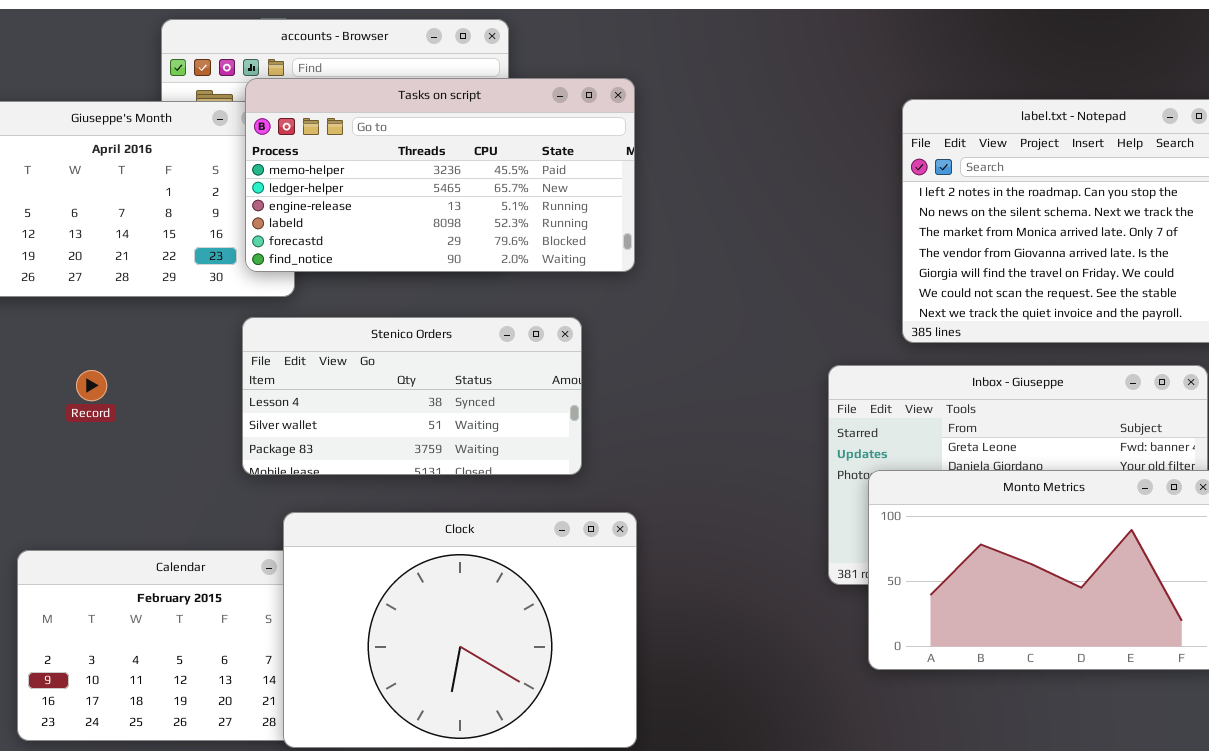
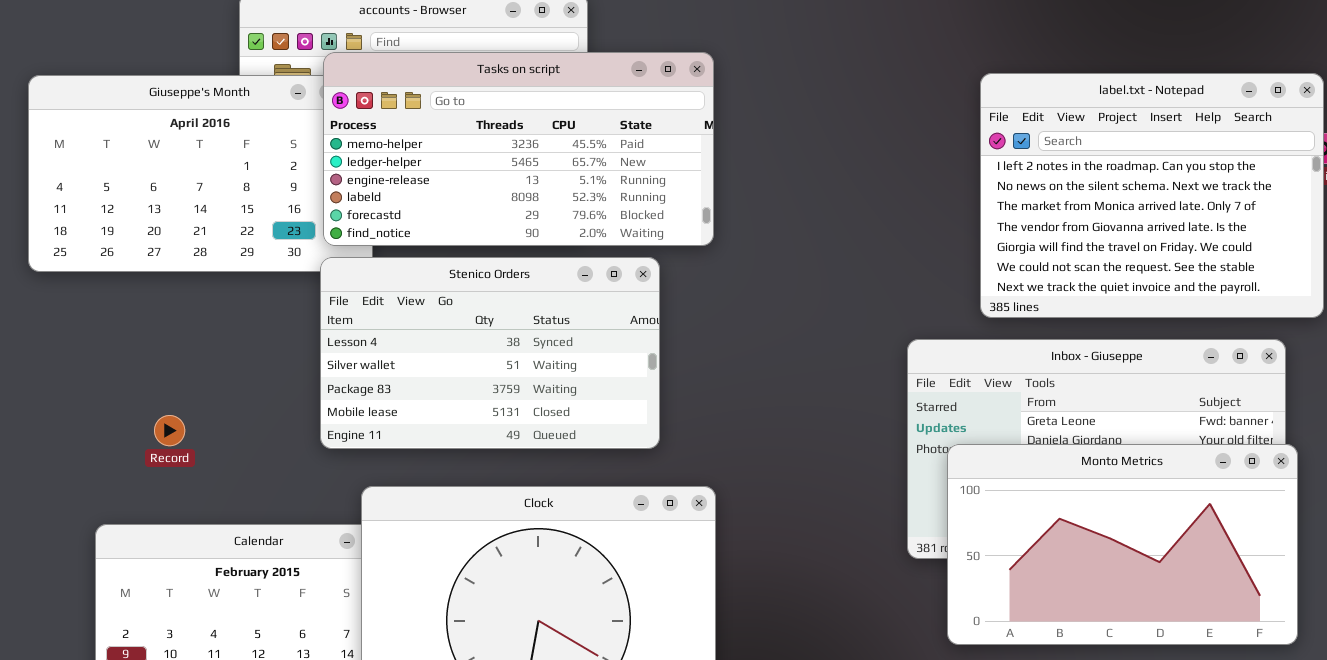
Stenico Orders: [242,317,582,475] -> [320,257,660,449], resized
Record: [76,370,107,401] -> [154,415,185,446], moved

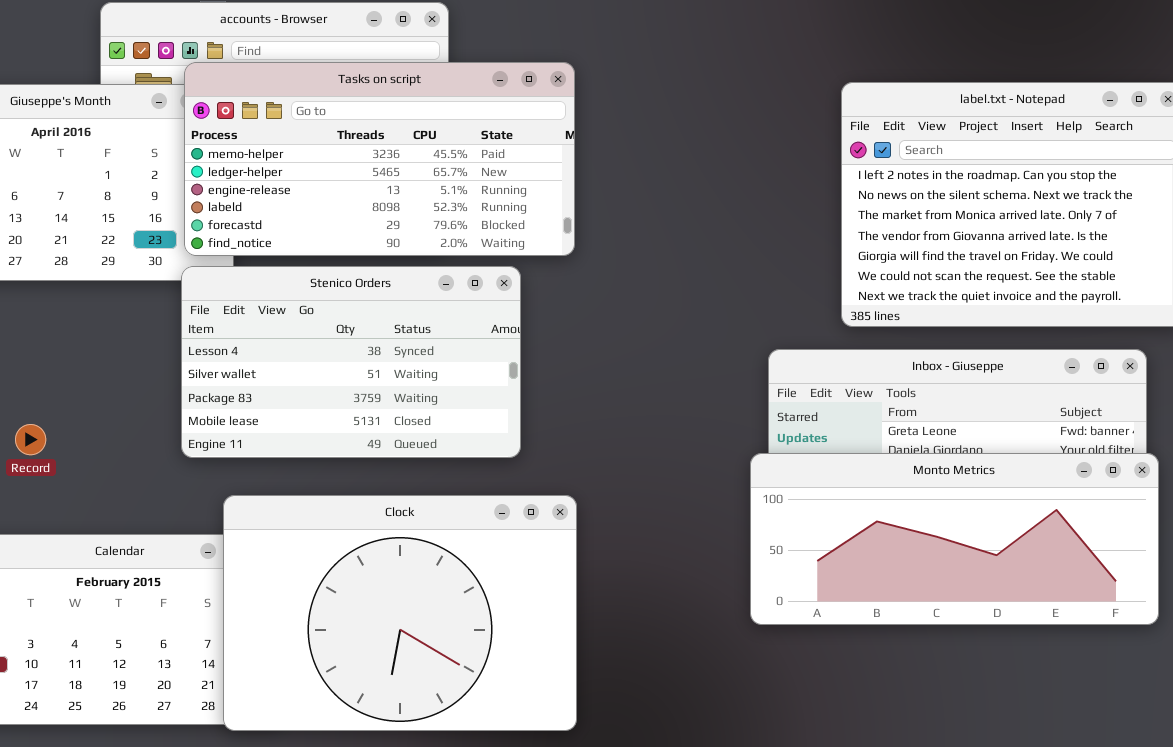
Monto Metrics: [947,444,1298,645] -> [750,453,1159,625], resized

